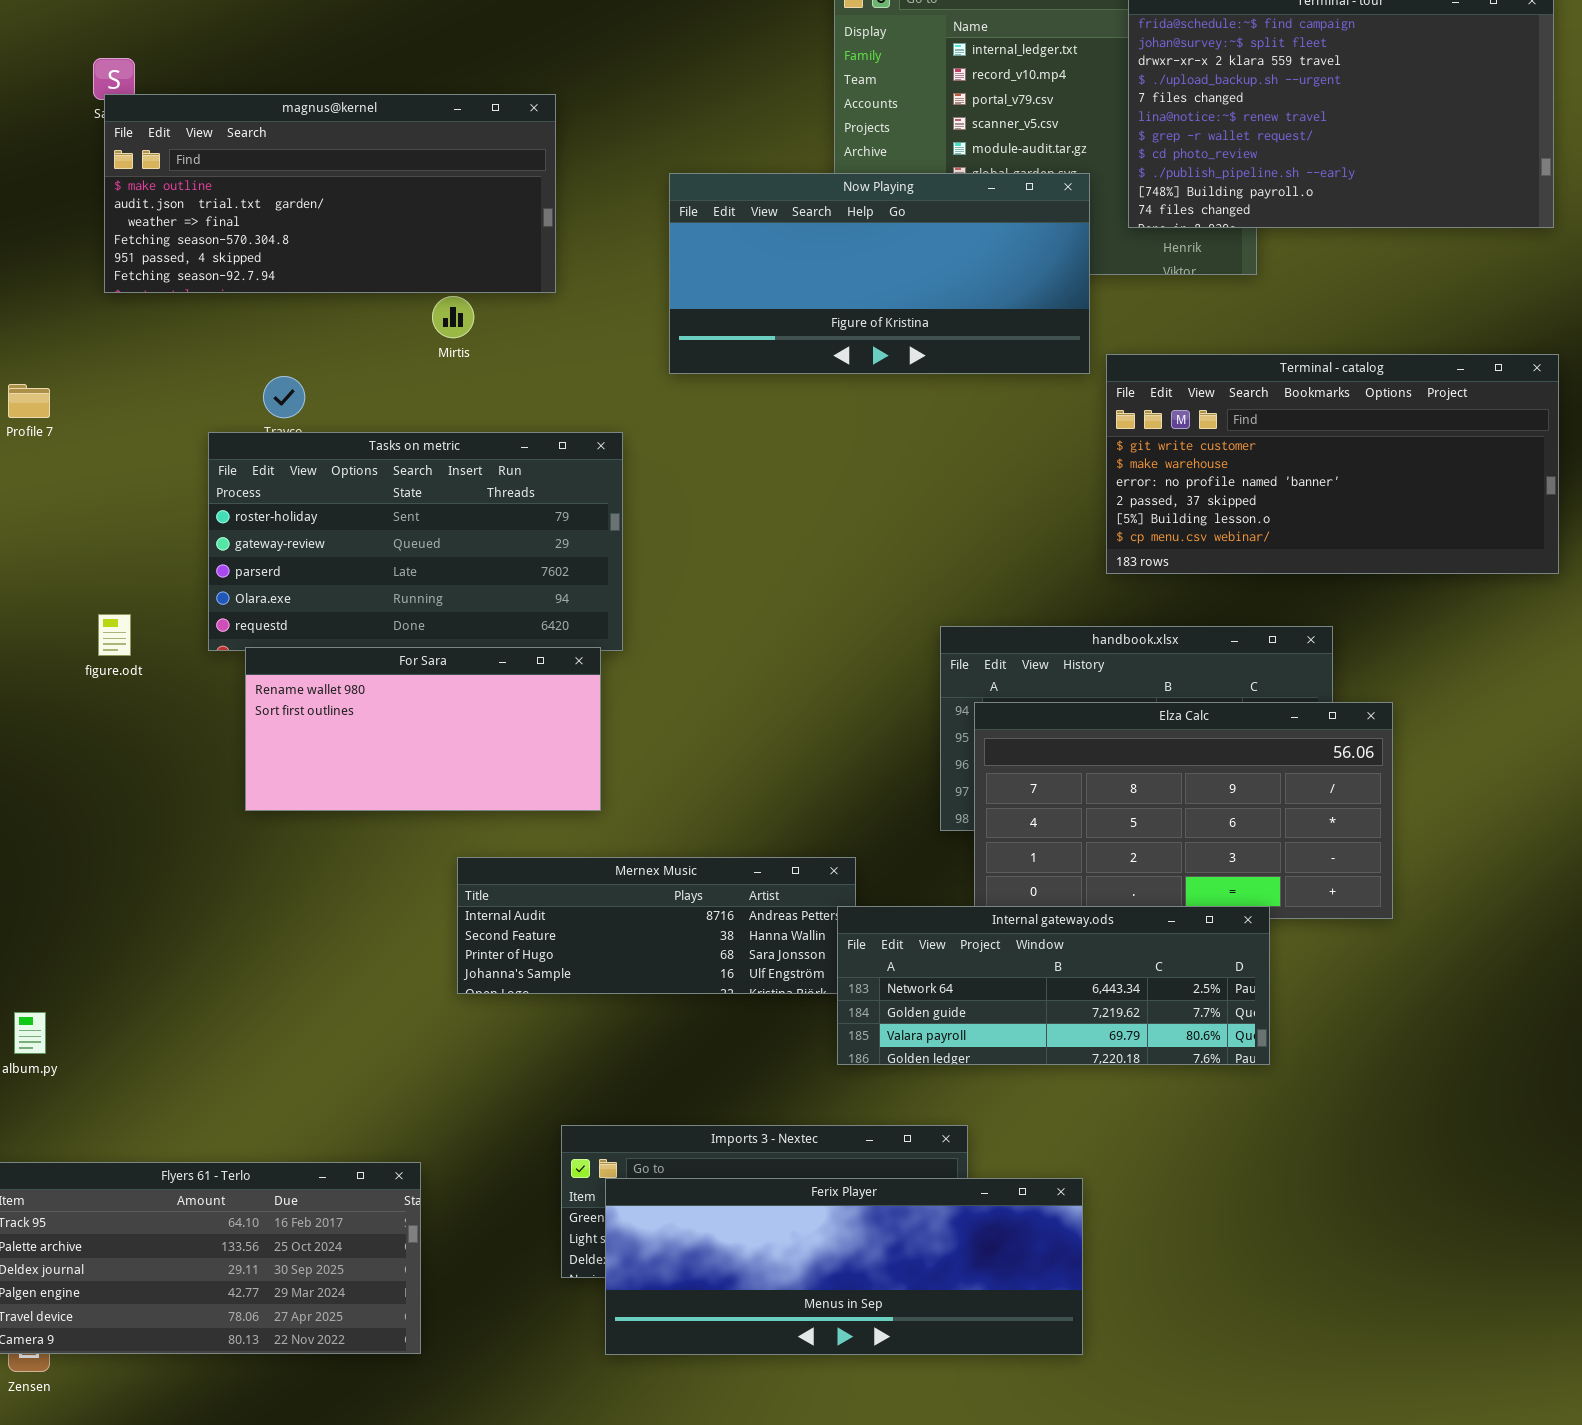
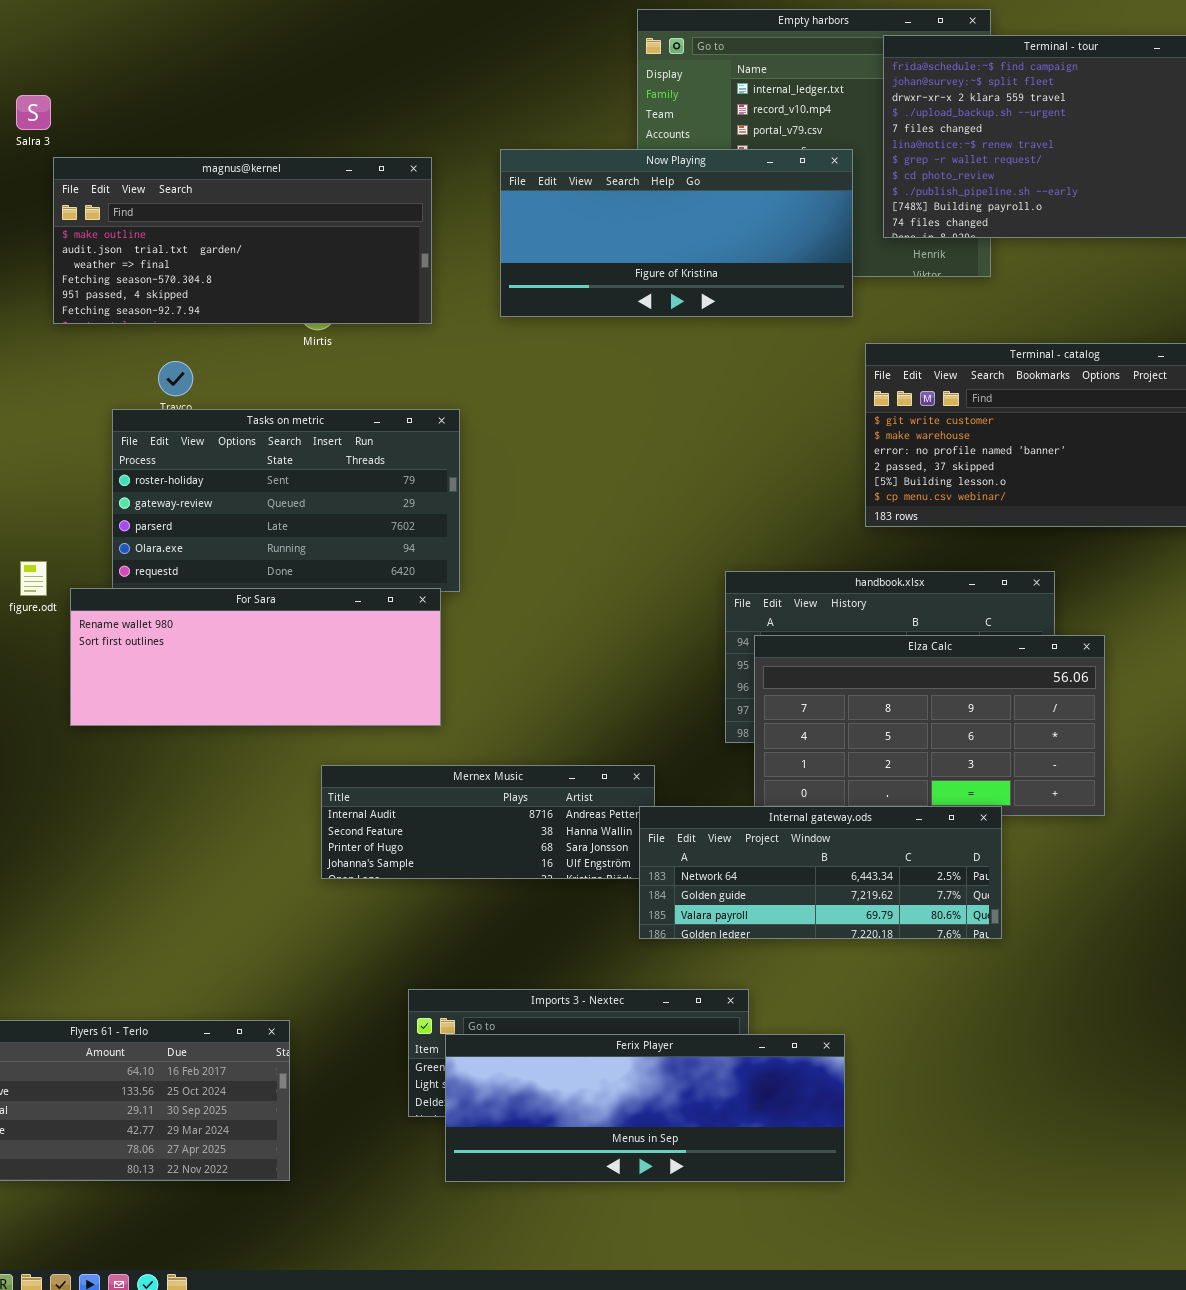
magnus@kernel: [104,94,556,293] -> [53,157,432,324], moved
Now Playing: [669,173,1090,374] -> [500,149,853,317], moved
For Sara: [245,647,601,811] -> [70,588,441,726], resized

